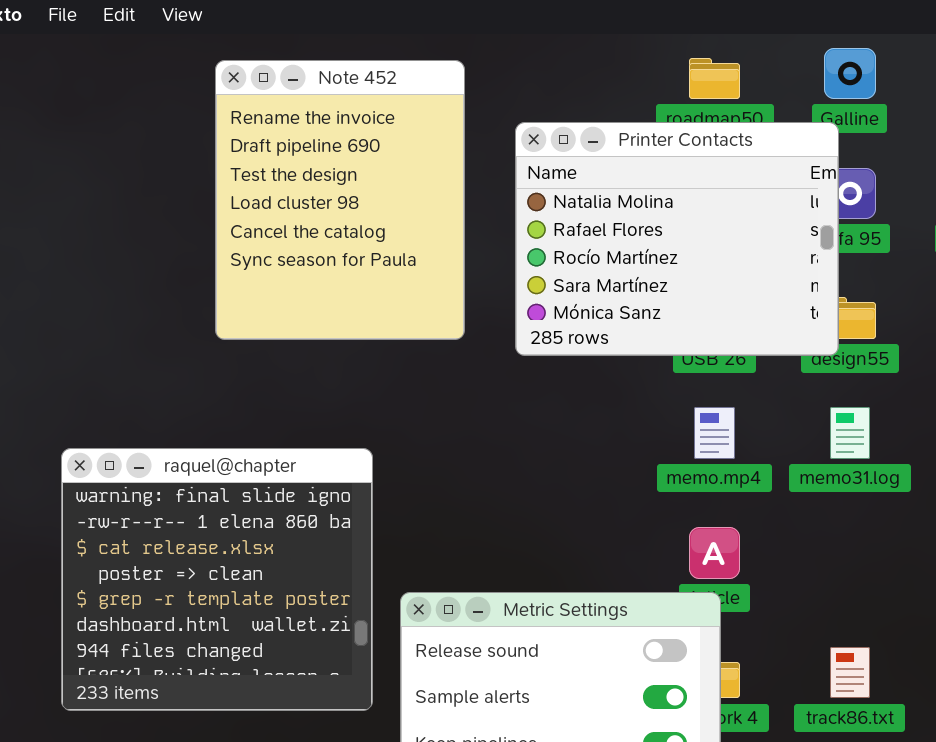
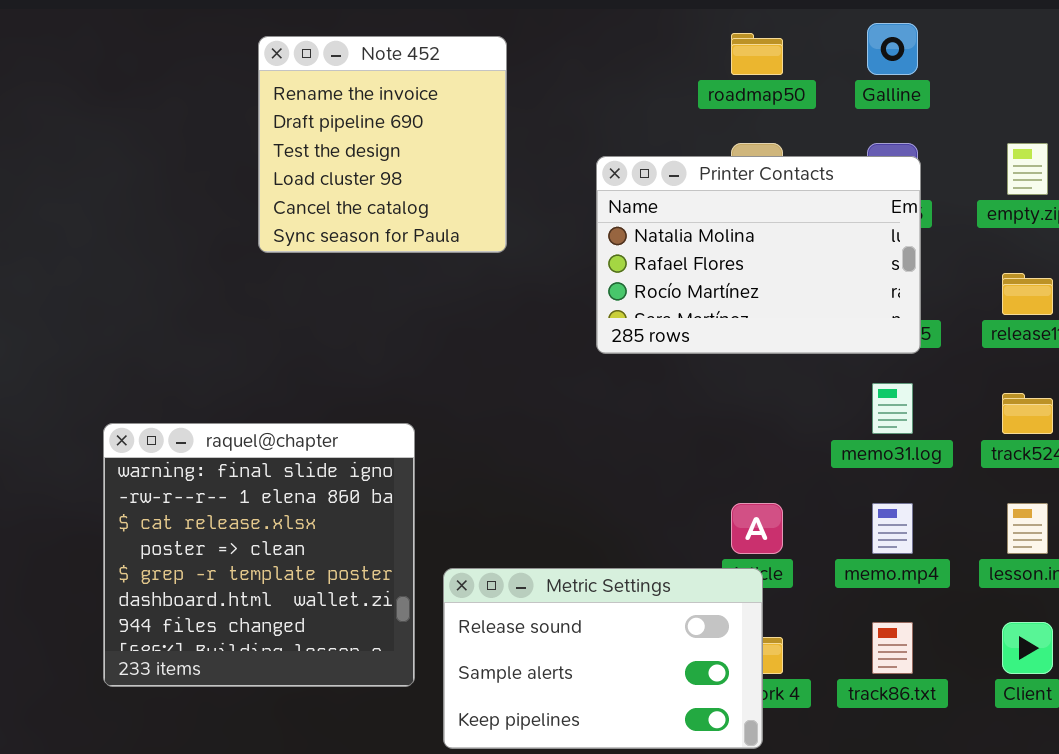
Note 452: [215,60,465,340] -> [258,36,507,253], resized
Printer Contacts: [515,122,839,356] -> [596,156,921,354], moved, resized
memo.mp4: [694,407,735,459] -> [872,503,913,554], moved

